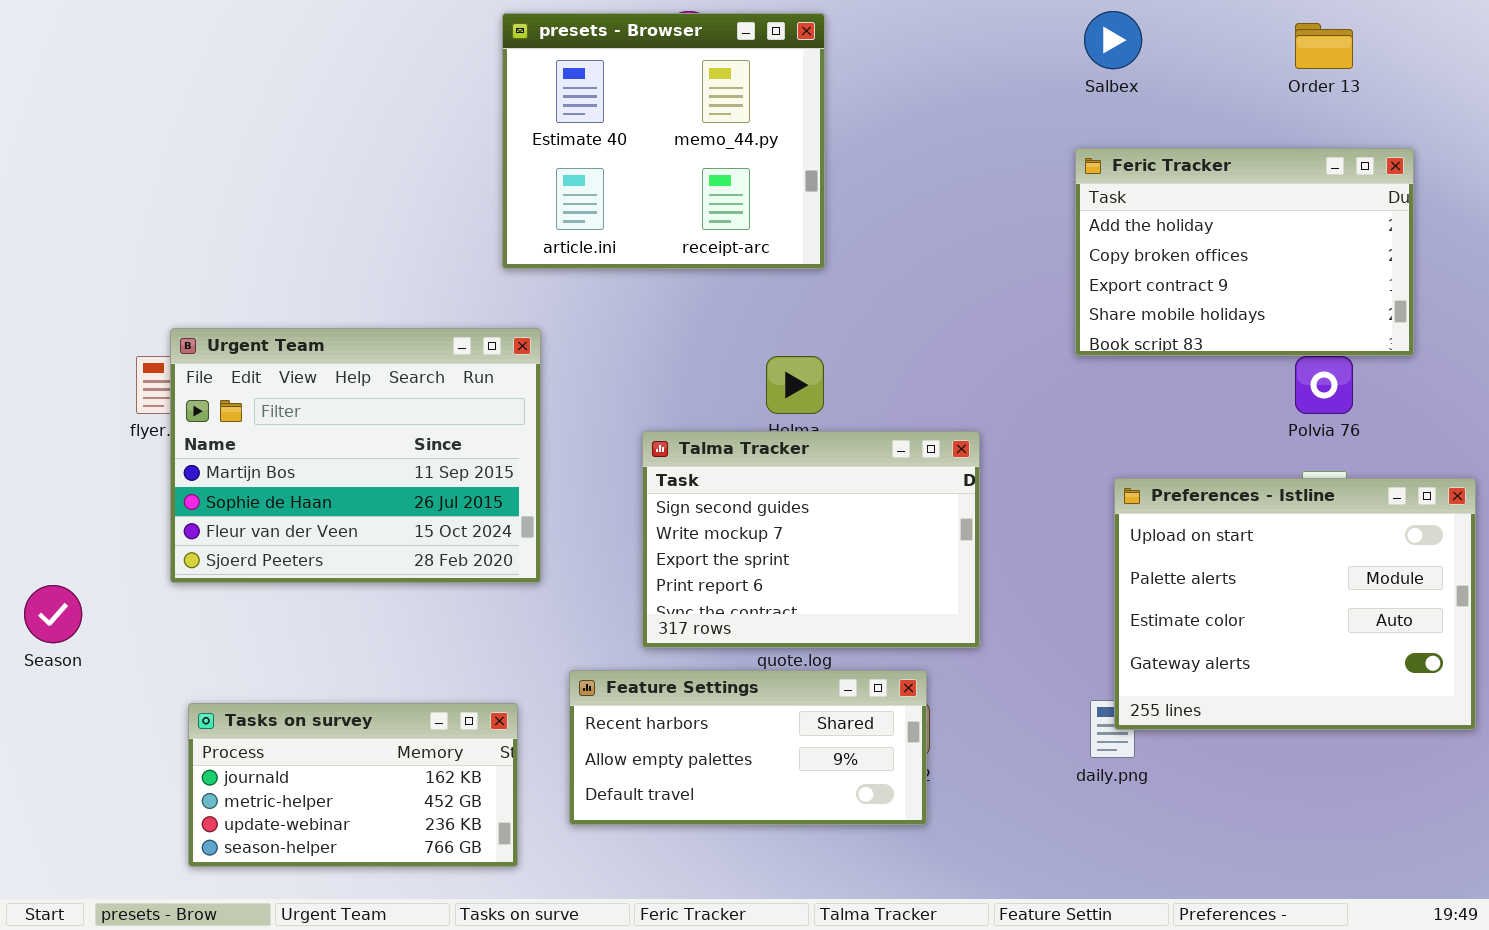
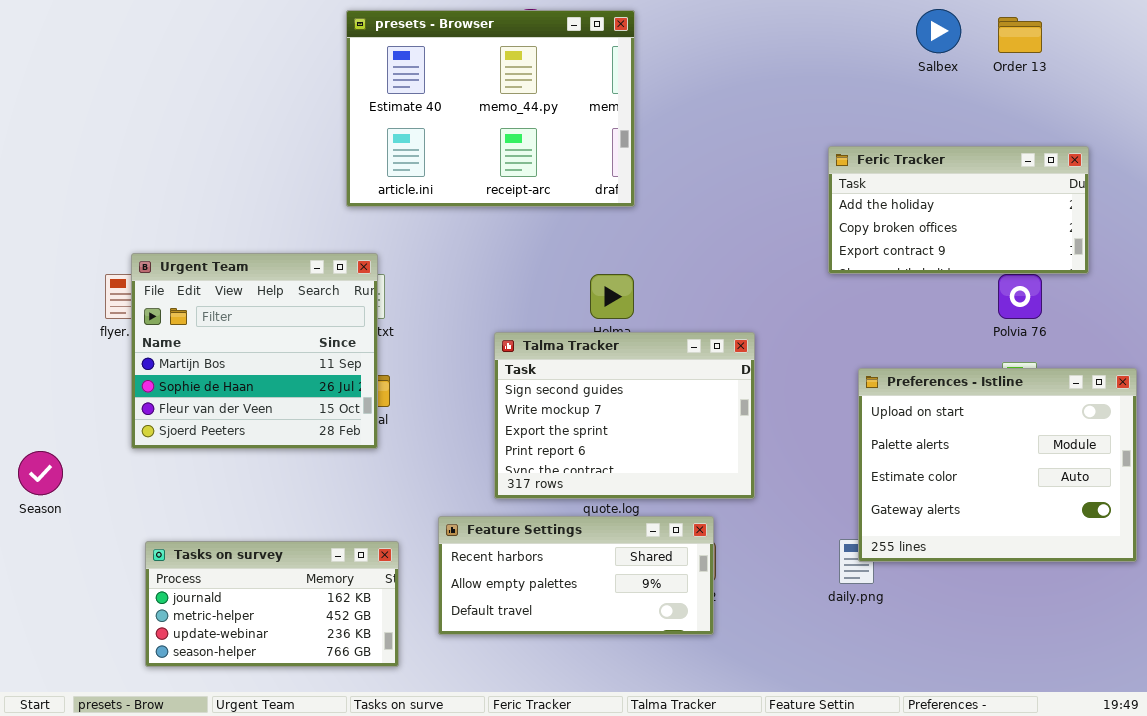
Salbex: [1084,11,1142,69] -> [916,9,961,53], moved
presets - Browser: [502,13,825,269] -> [346,10,635,207], resized
Feric Tracker: [1075,148,1414,356] -> [828,146,1089,274], resized
Urgent Team: [170,328,541,583] -> [131,253,378,449], resized

